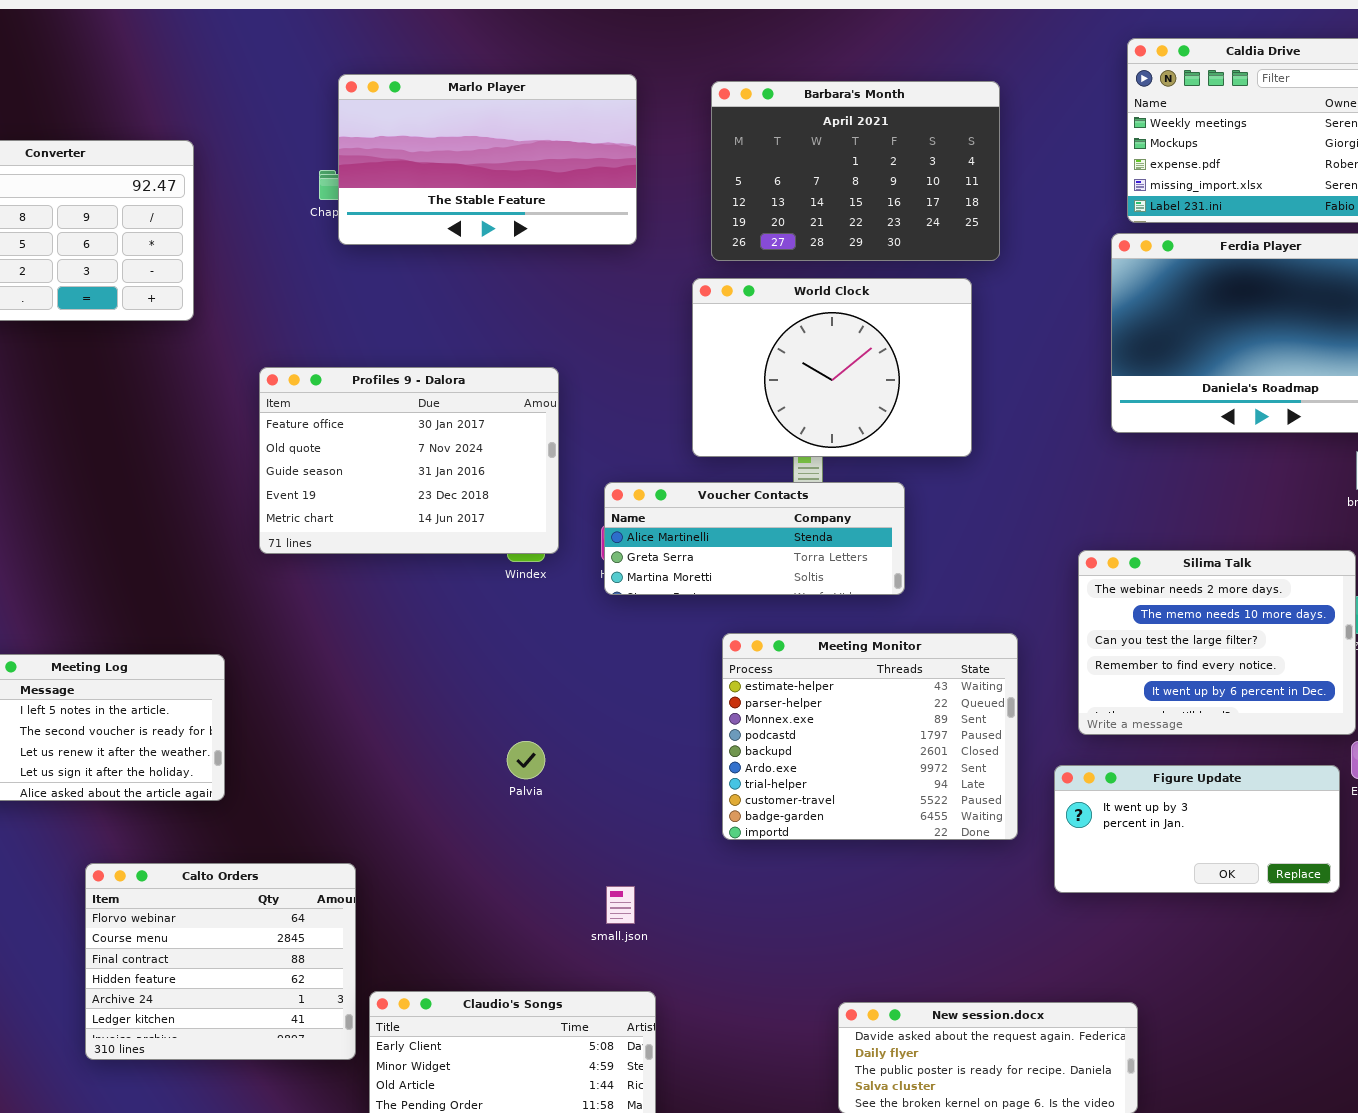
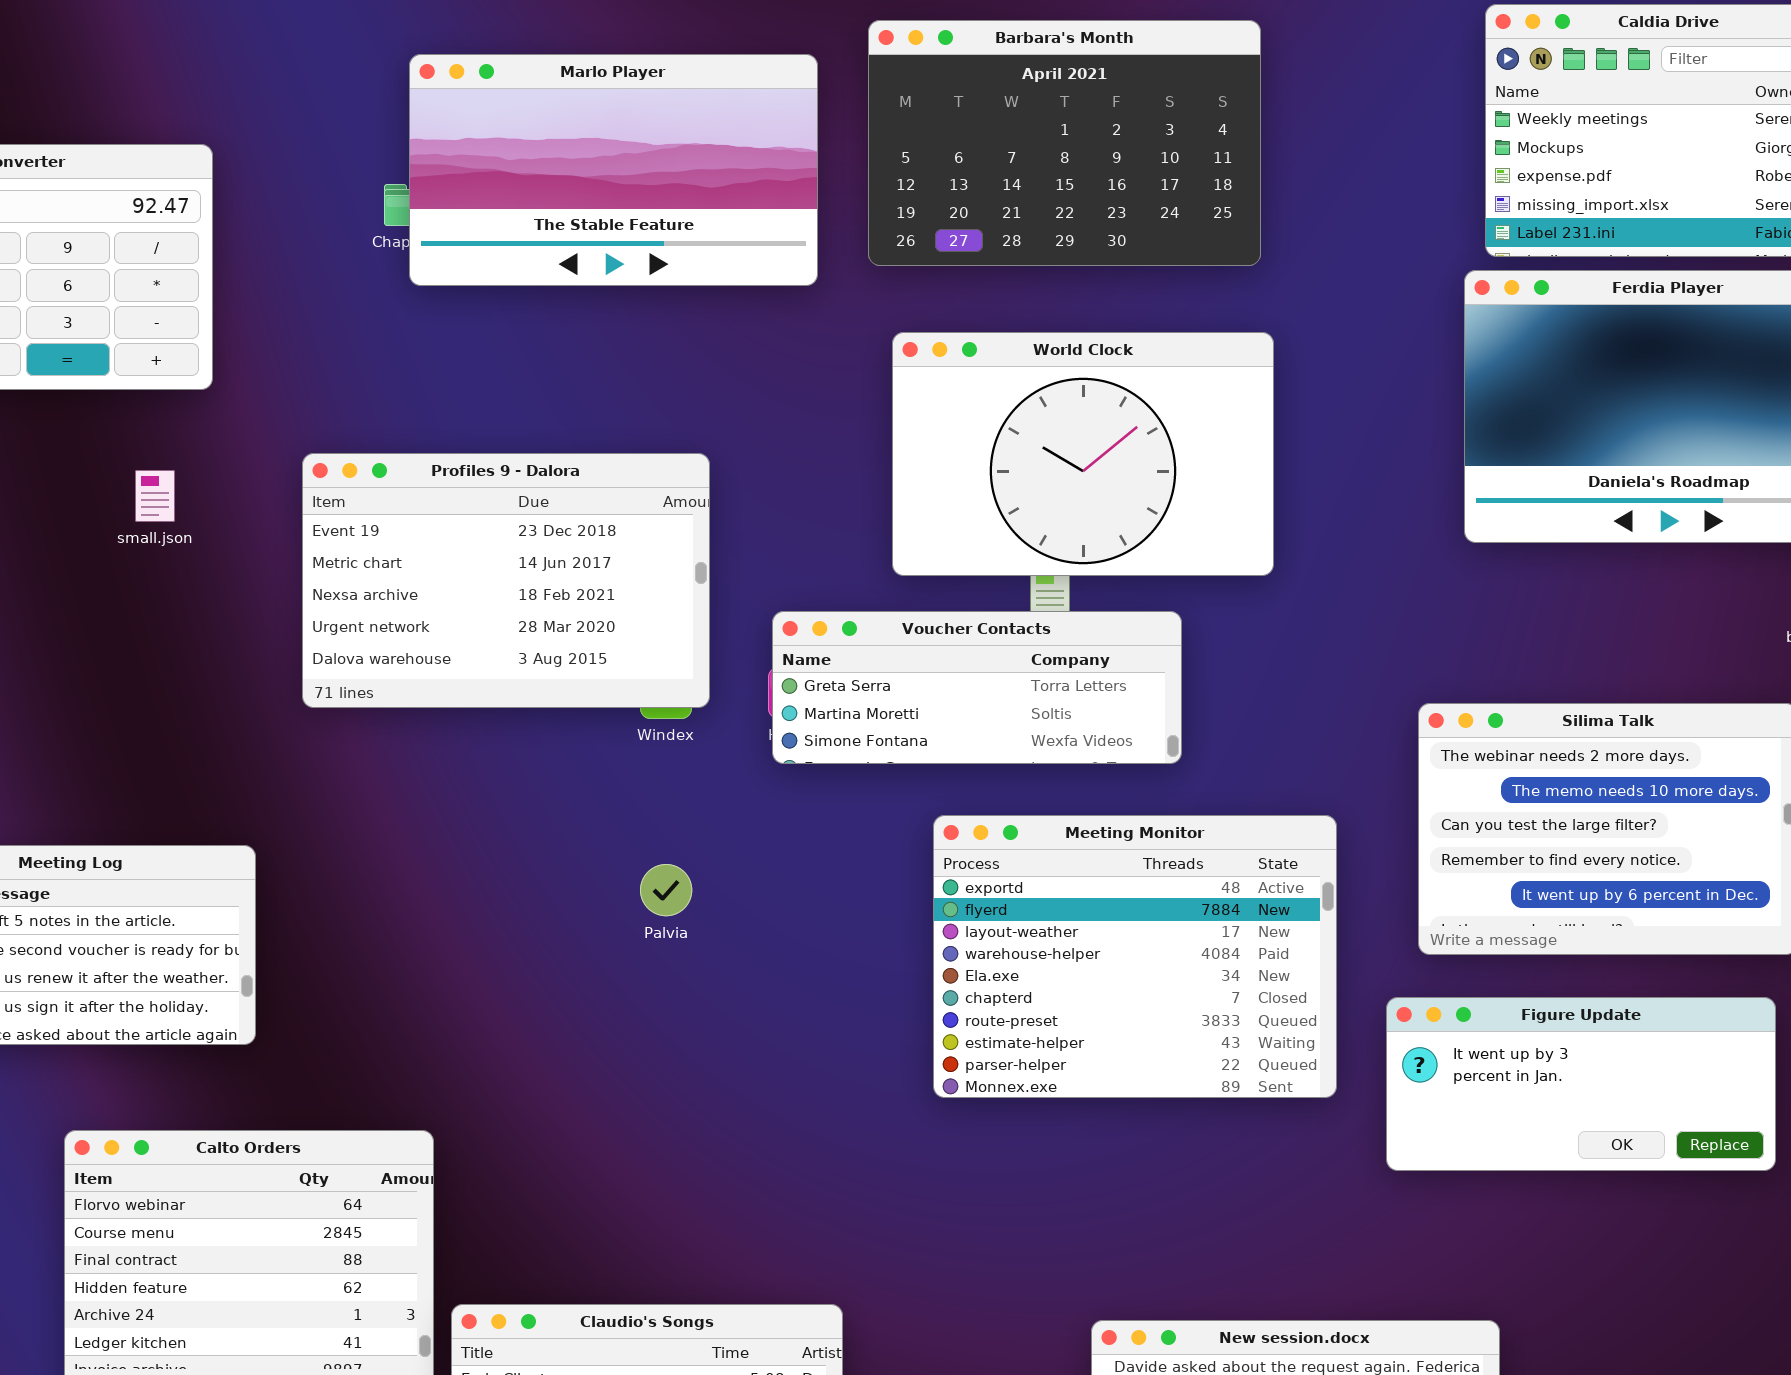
Barbara's Month: [711,81,1000,261] -> [868,20,1261,266], moved
Profiles 9 - Dalora: [259,367,559,554] -> [302,453,710,708], scrolled down 3 rows
Voucher Contacts: [604,482,905,595] -> [772,611,1182,764], scrolled down 1 row
Meeting Monitor: [722,633,1018,840] -> [933,815,1337,1098], scrolled up 7 rows
Palvia: [507,741,545,779] -> [640,864,692,916], moved
small.json: [606,886,635,924] -> [135,470,175,522], moved

